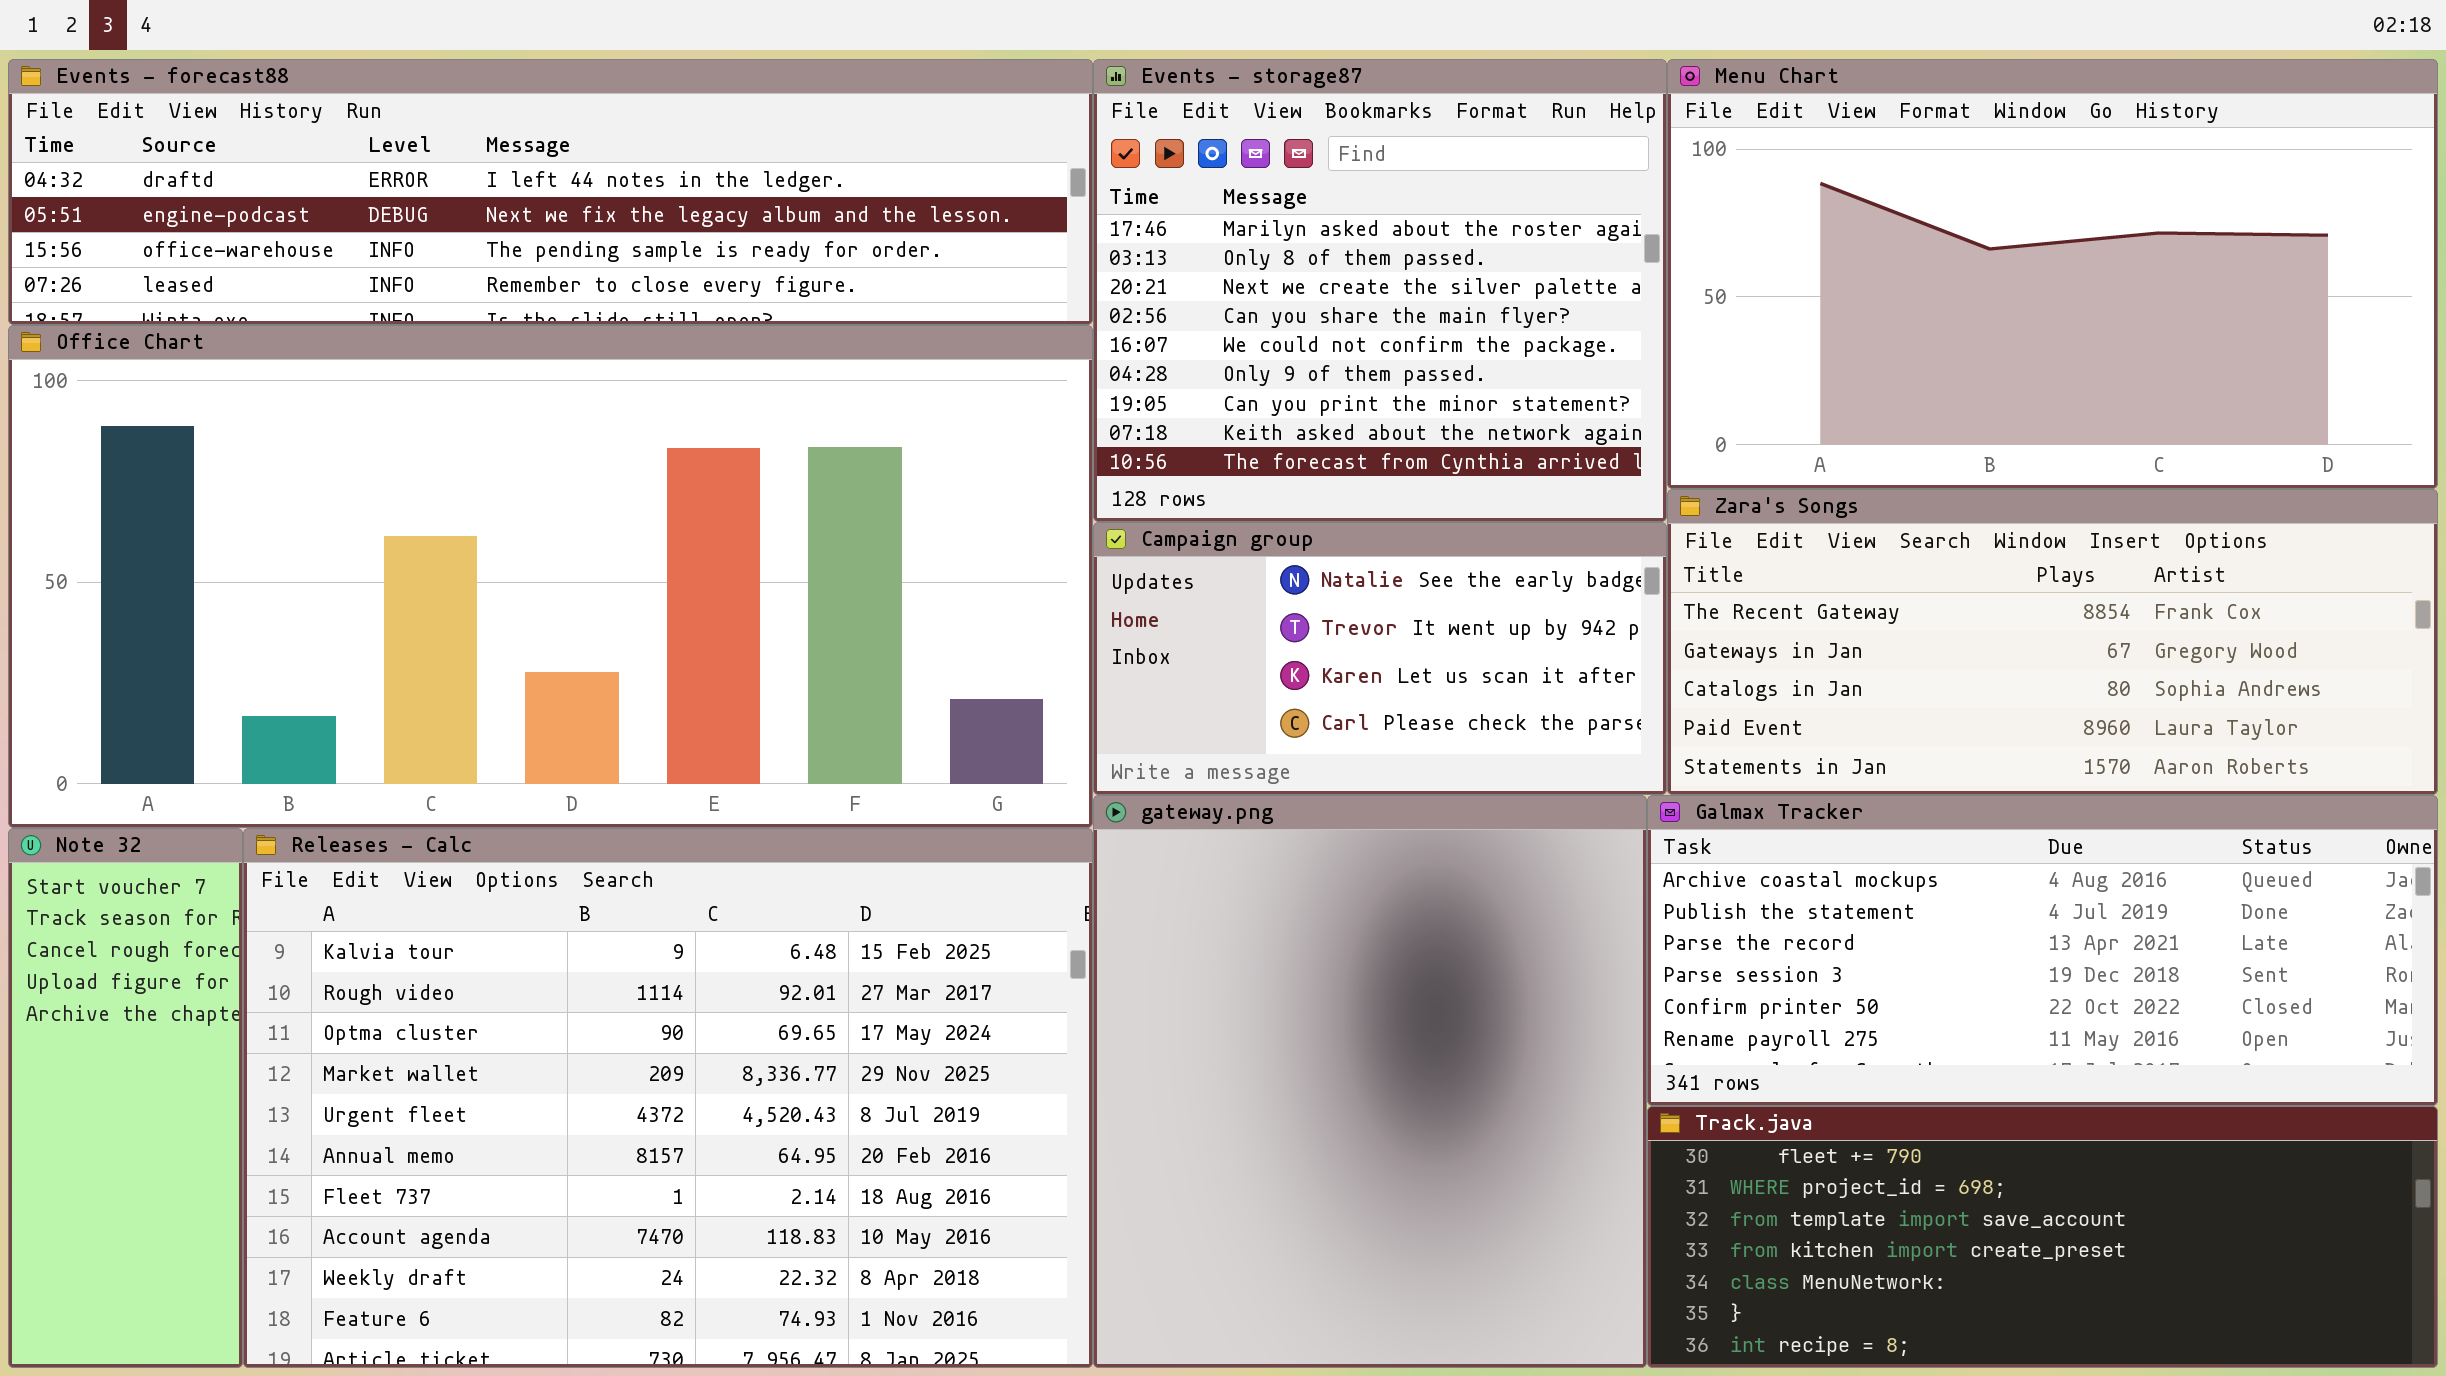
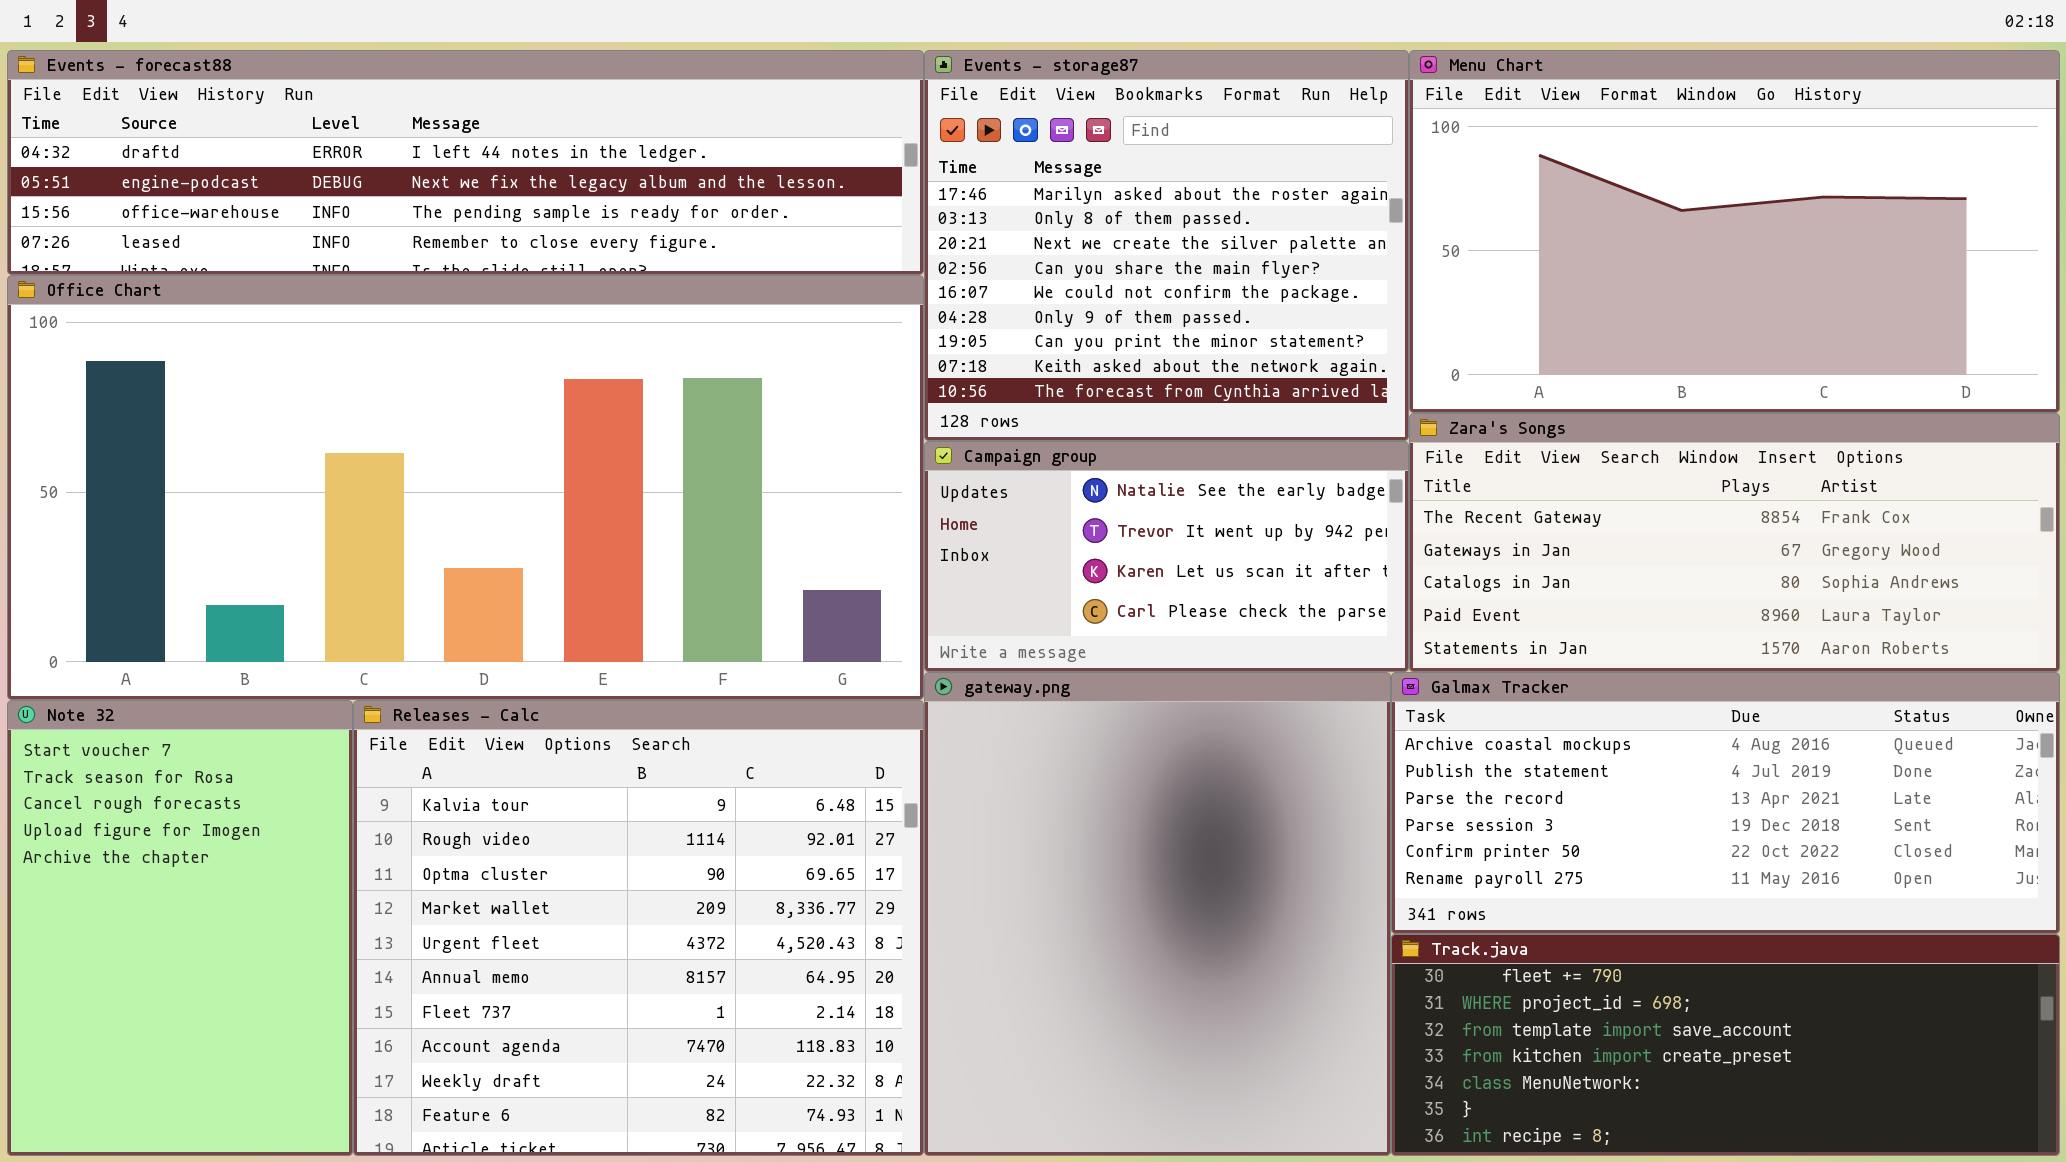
Note 32: [8,828,243,1368] -> [7,700,353,1156], resized
Releases - Calc: [243,828,1093,1368] -> [353,700,924,1156], resized

